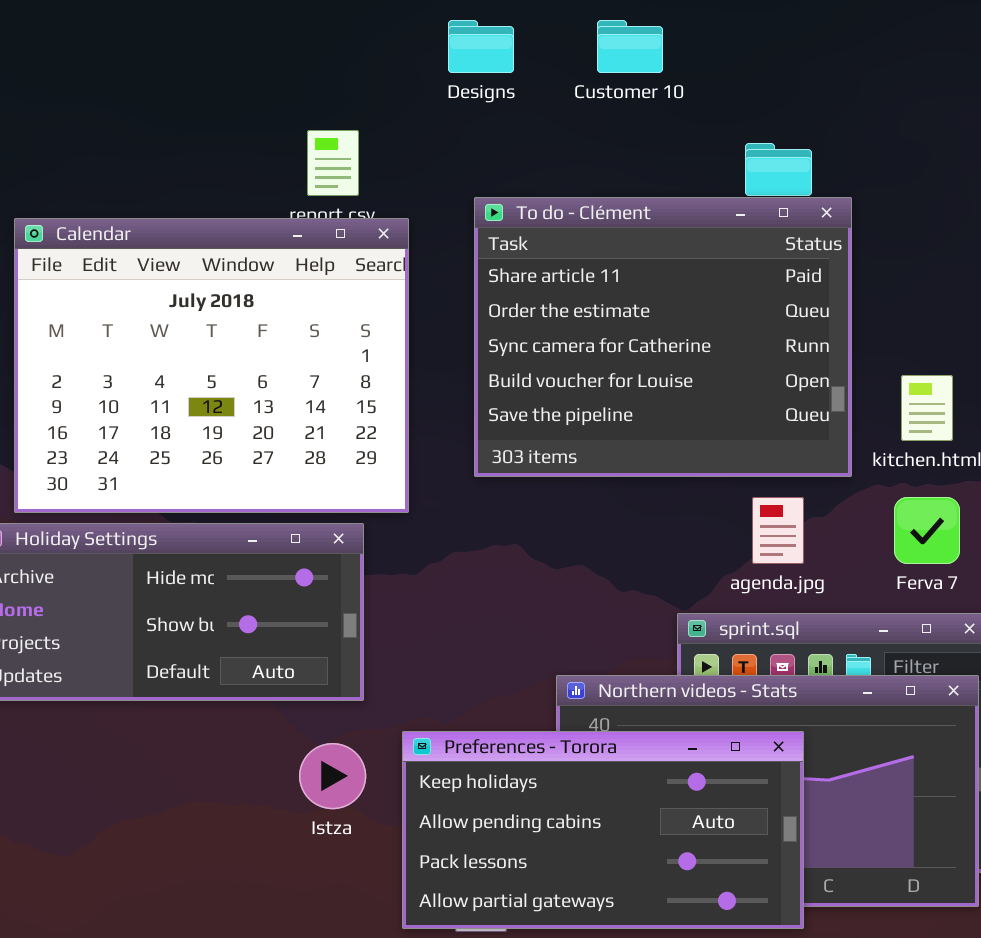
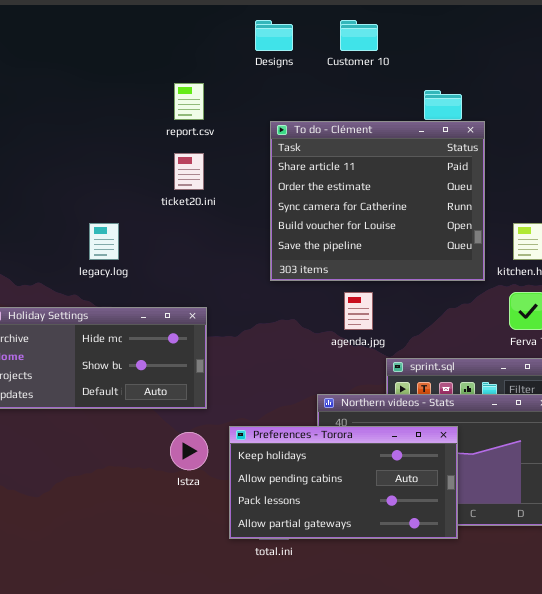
Calendar: [14,218,409,513] -> none, closed
agenda.jpg: [752,497,804,564] -> [344,292,373,330], moved

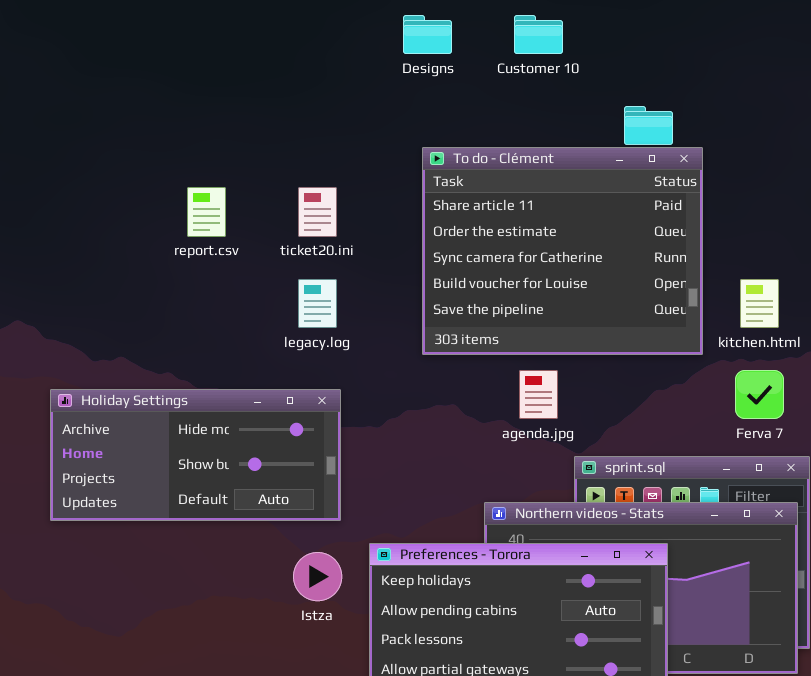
report.csv: [174,83,204,120] -> [187,187,226,237], moved
legacy.log: [89,223,119,260] -> [298,279,337,328], moved

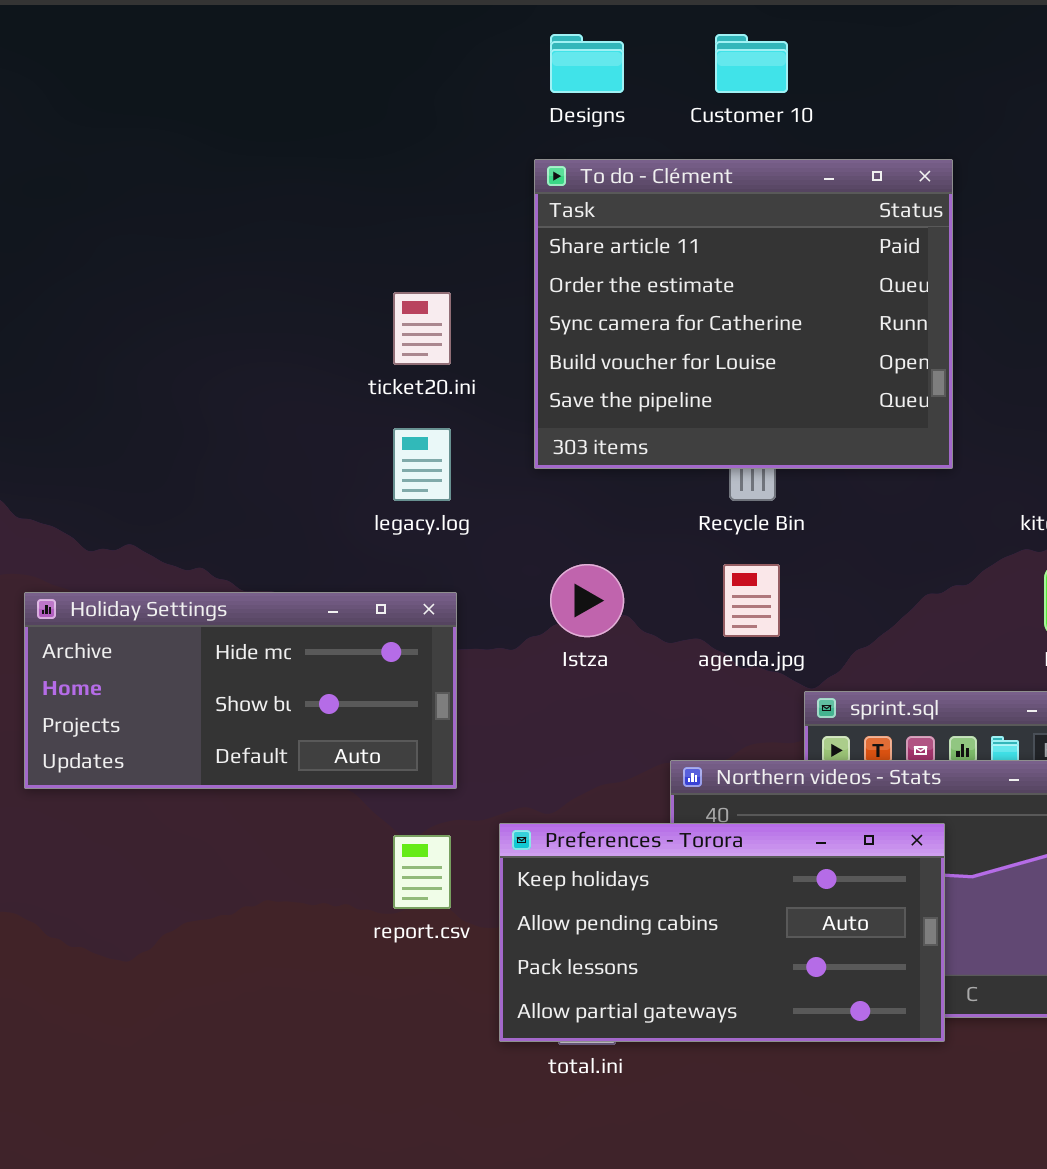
To do - Clément: [422,147,703,355] -> [534,159,953,469], moved
report.csv: [187,187,226,237] -> [393,835,451,909], moved
Istza: [293,552,342,601] -> [550,564,624,637], moved

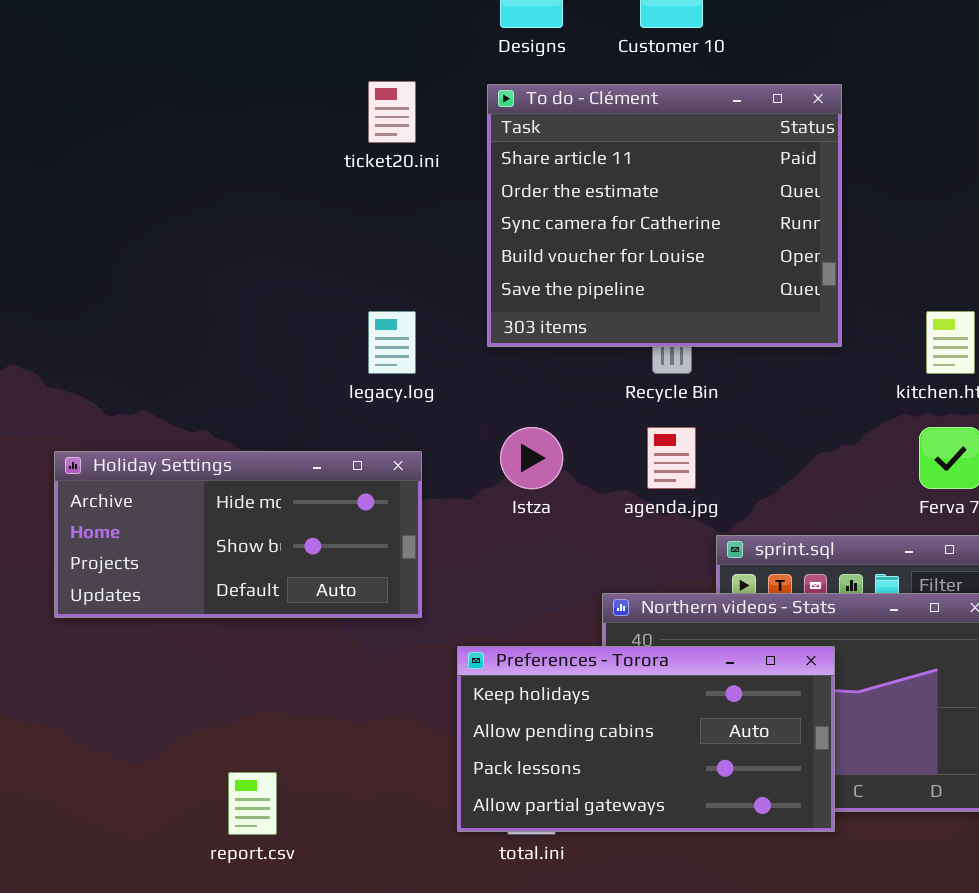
ticket20.ini: [393,292,451,365] -> [368,81,416,143], moved
report.csv: [393,835,451,909] -> [228,772,277,835], moved

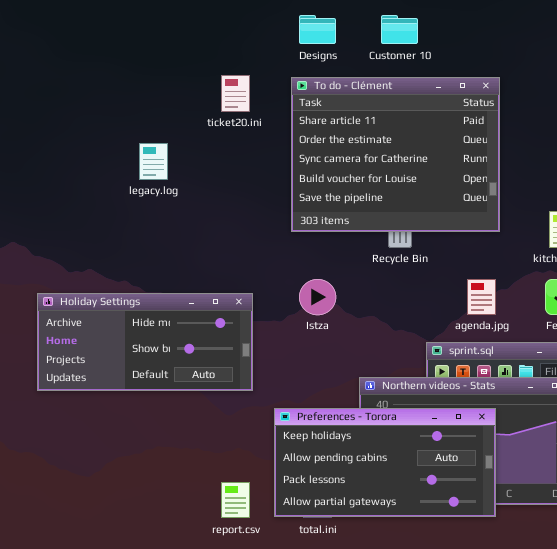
legacy.log: [368,311,416,374] -> [139,143,168,180], moved
agenda.jpg: [647,427,696,489] -> [467,279,496,315], moved
report.csv: [228,772,277,835] -> [221,482,250,518], moved

